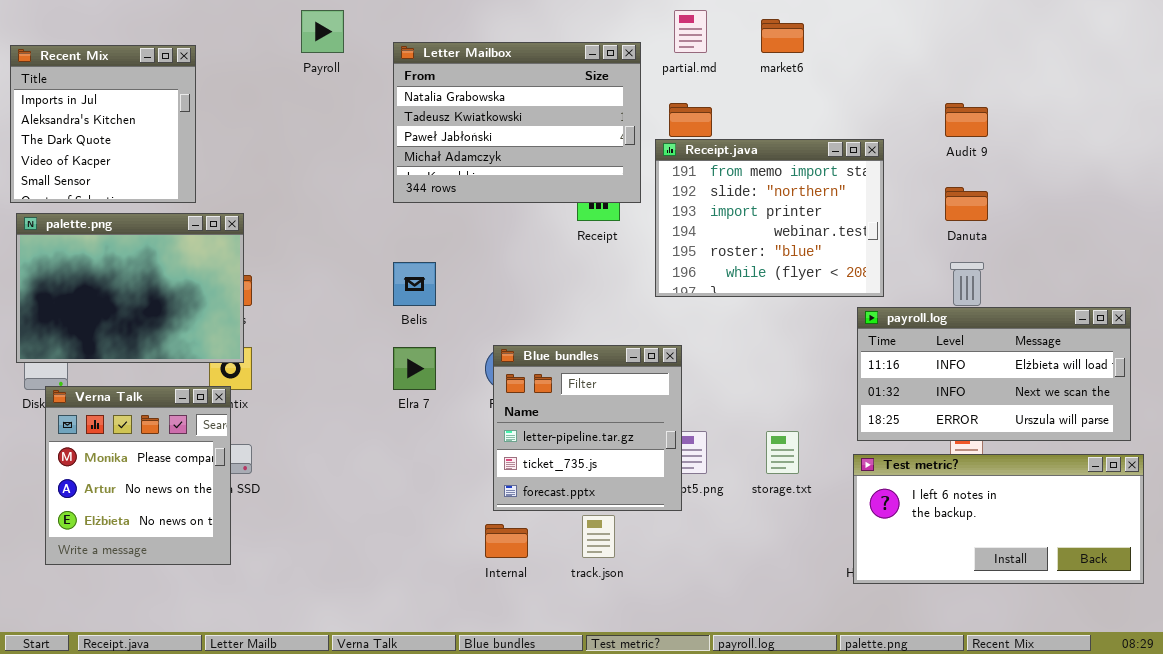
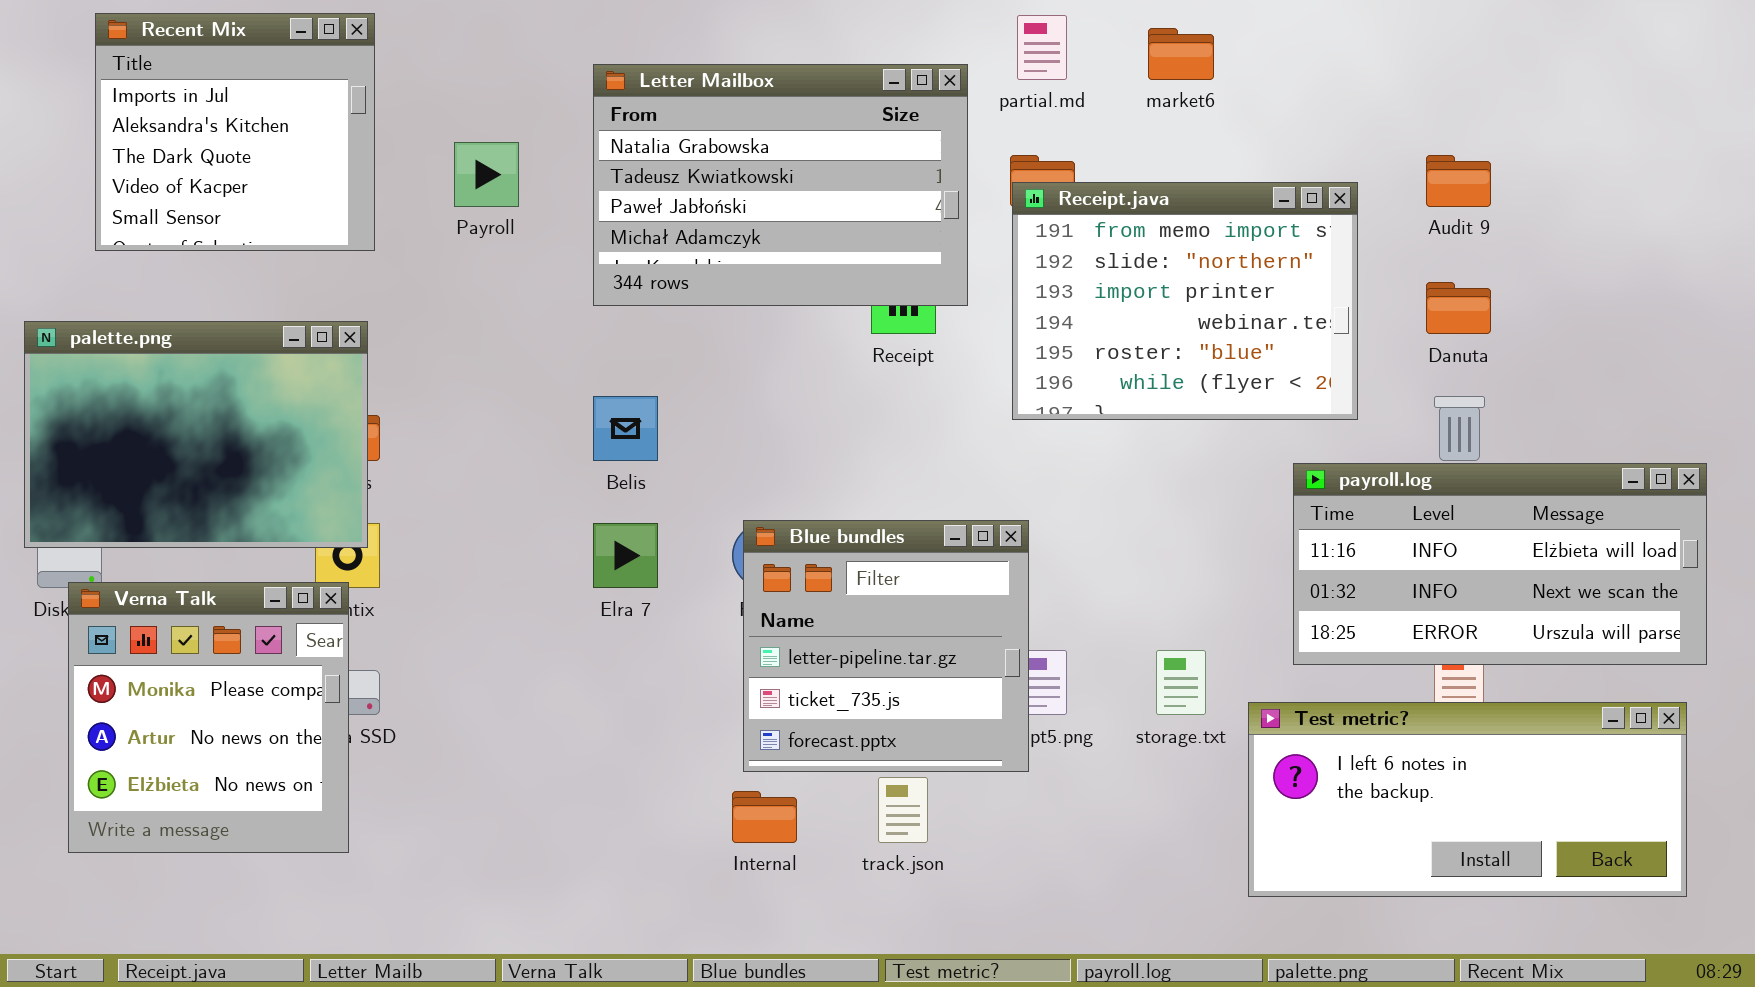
Payroll: [301,10,344,53] -> [454,142,519,207], moved
Recent Mix: [10,45,196,203] -> [95,13,375,251], moved
Receipt.java: [655,139,884,297] -> [1012,182,1358,420], moved
Test metric?: [853,454,1144,584] -> [1248,702,1687,897], moved

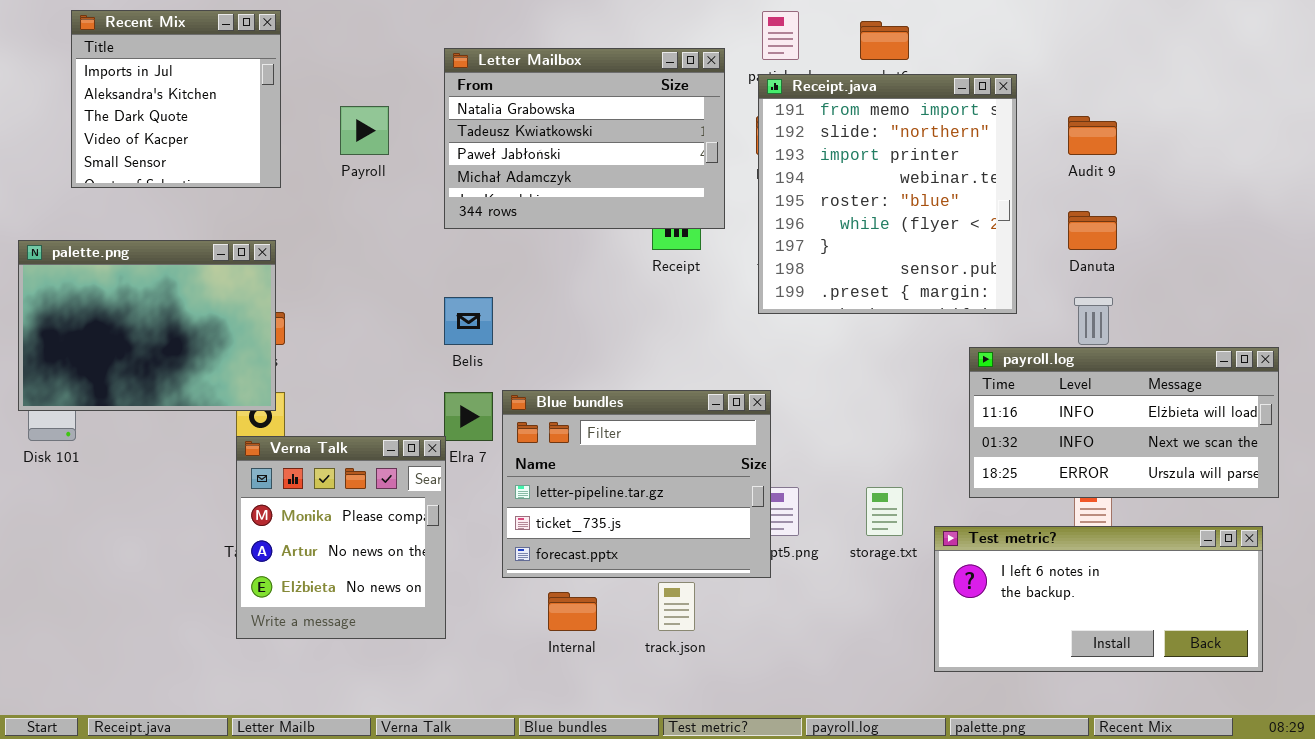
Receipt.java: [1012,182,1358,420] -> [758,74,1017,314], resized
Blue bundles: [743,520,1029,772] -> [502,390,771,578], resized
Verna Talk: [68,582,349,853] -> [236,436,446,639], moved

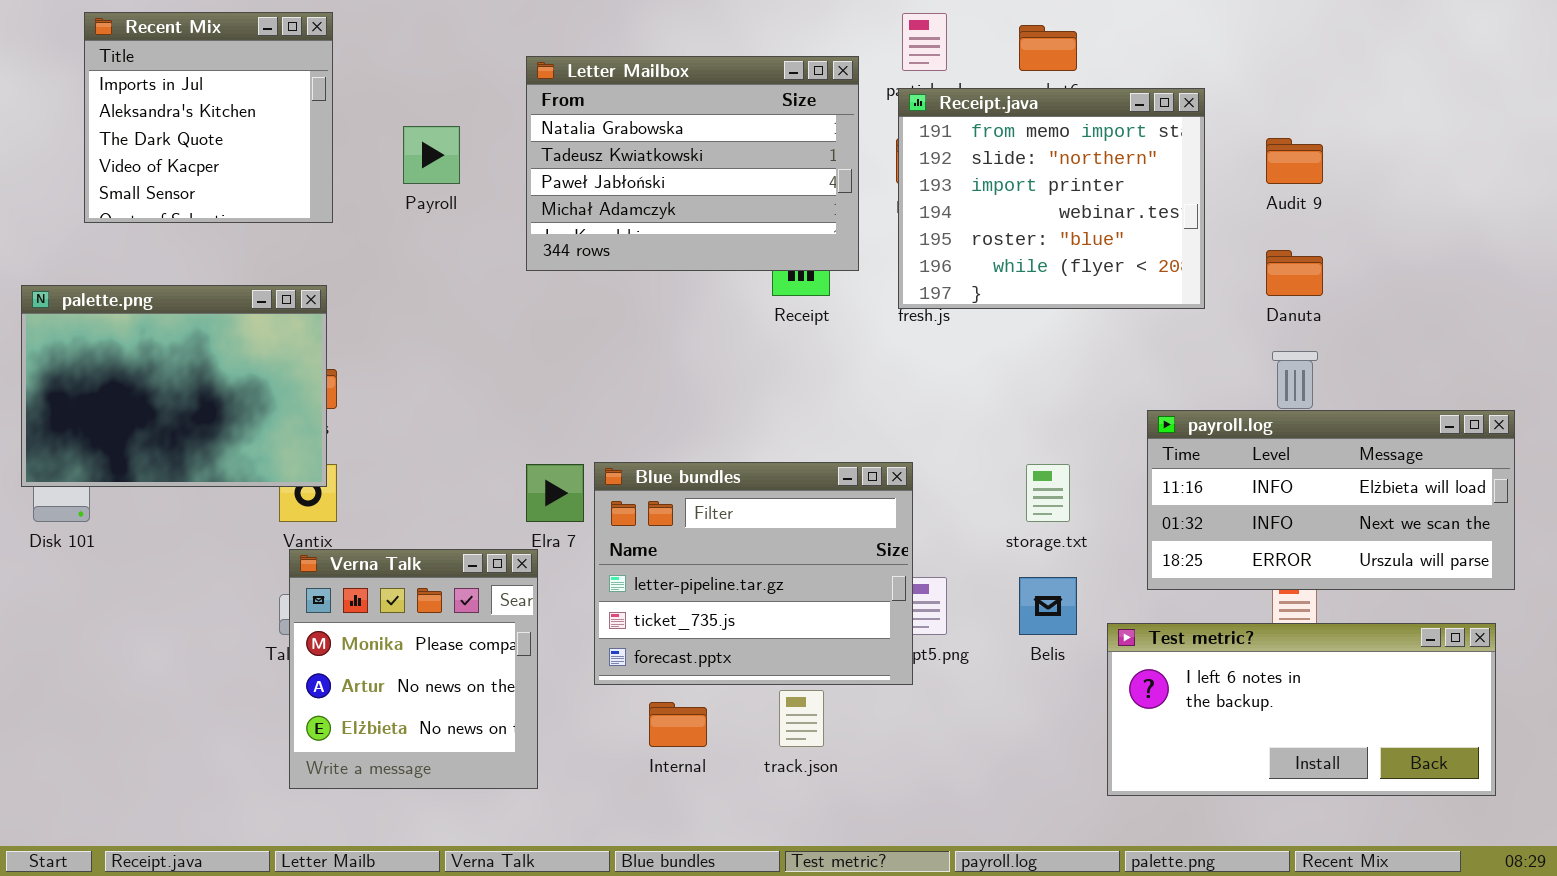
Receipt.java: [758,74,1017,314] -> [898,88,1205,309], resized
Belis: [444,297,493,345] -> [1019,577,1077,635], moved
Verna Talk: [236,436,446,639] -> [289,549,538,789], moved
storage.txt: [866,487,903,536] -> [1026,464,1070,522], moved

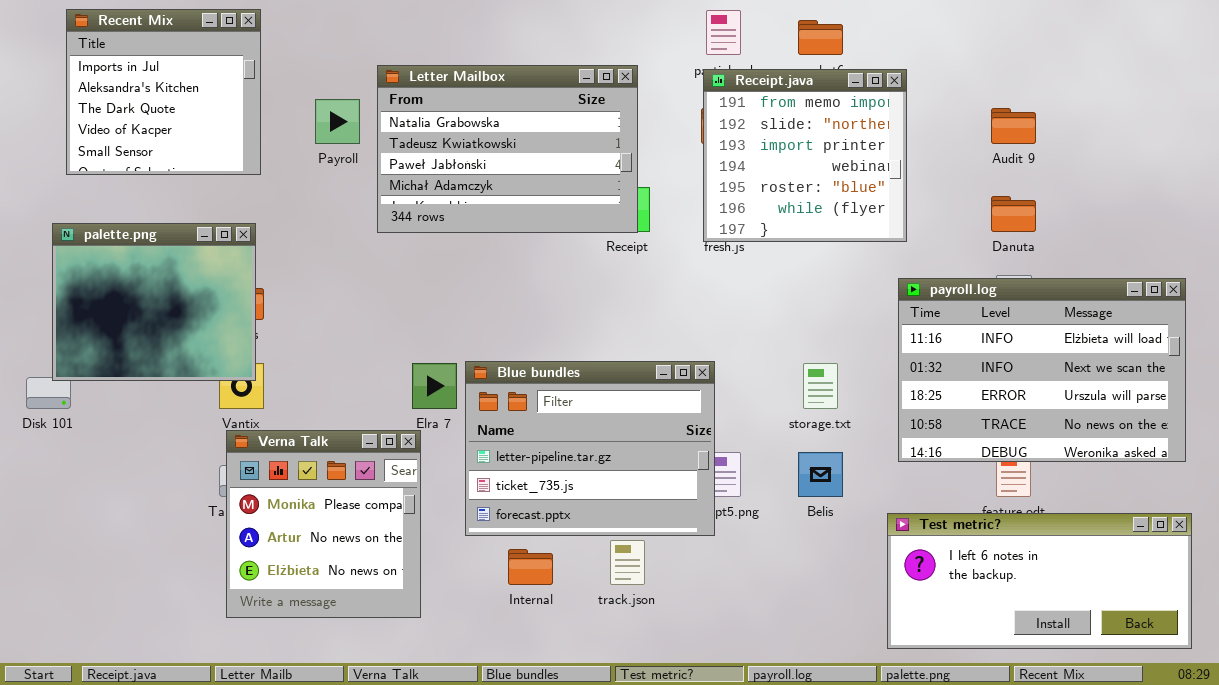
Letter Mailbox: [526,56,859,271] -> [377,65,638,233], moved
Receipt.java: [898,88,1205,309] -> [703,69,907,242], resized
palette.png: [21,285,327,487] -> [52,223,256,381], resized
payroll.log: [1147,410,1515,590] -> [898,278,1186,462], resized
Test metric?: [1107,623,1496,796] -> [887,513,1192,649], moved

